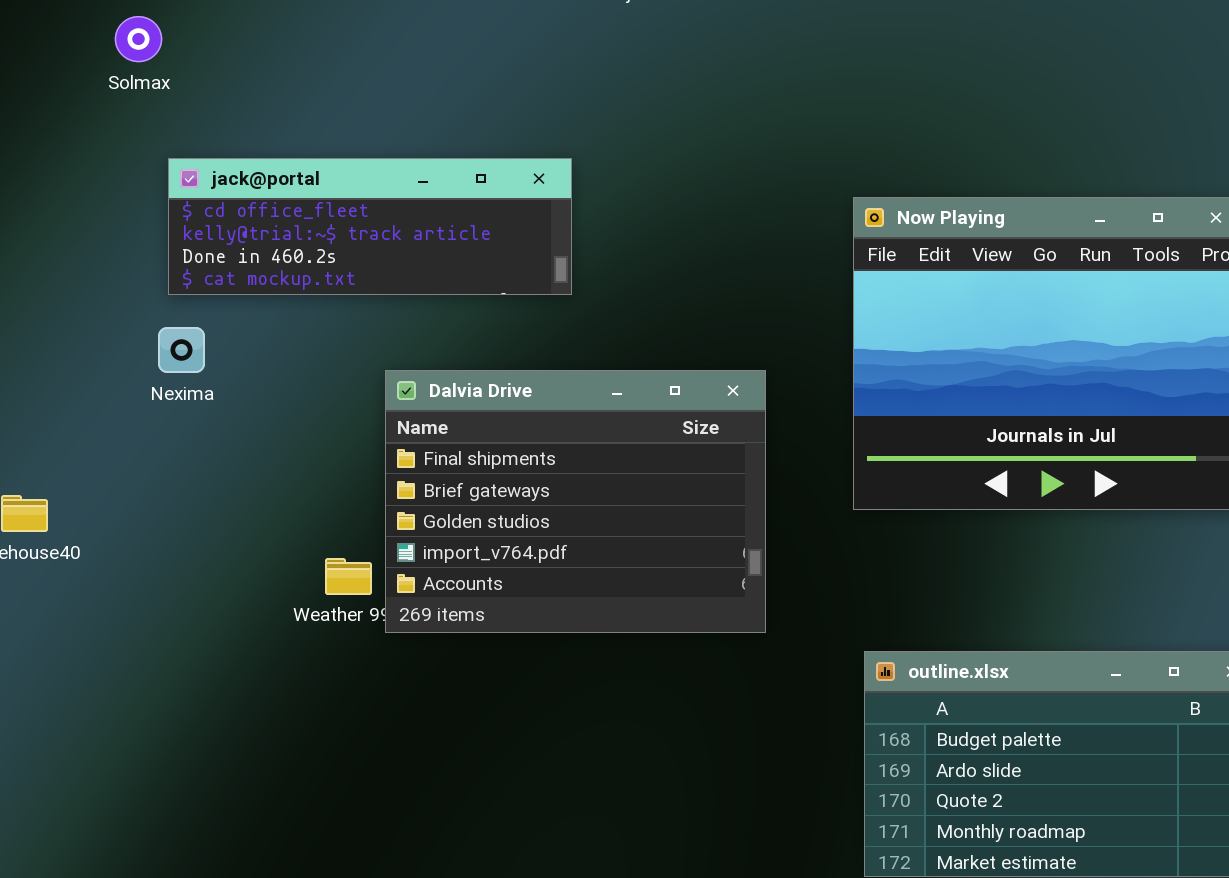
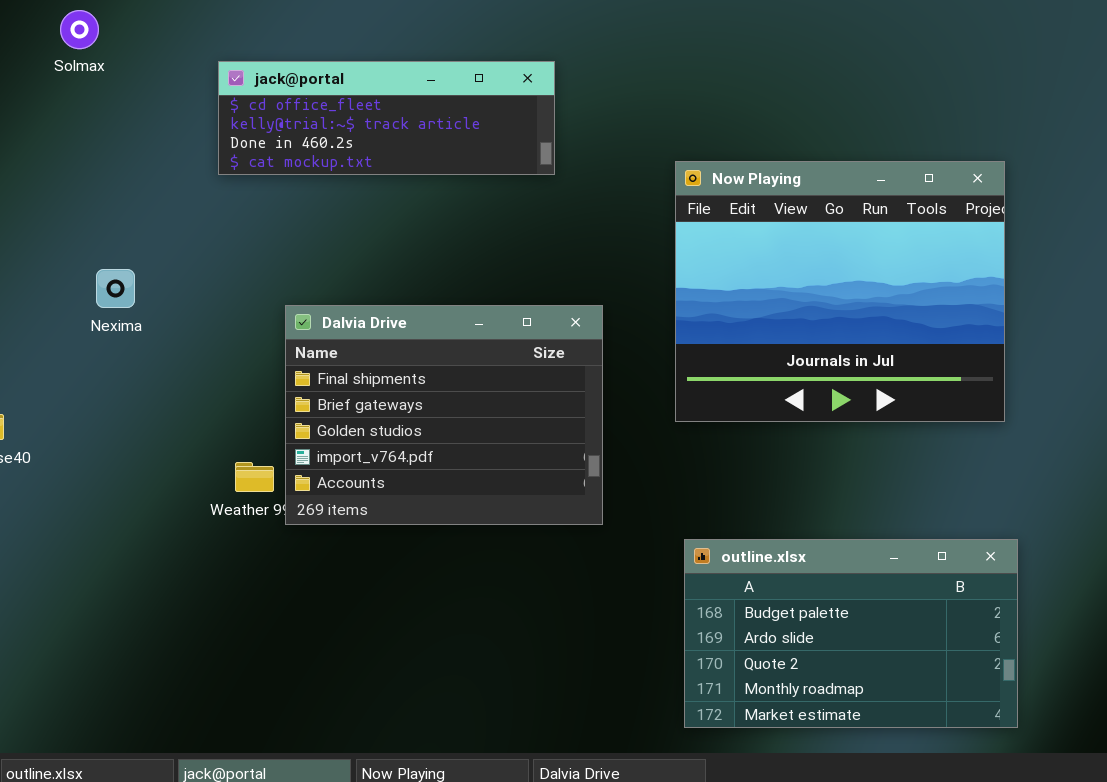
jack@portal: [168,158,572,295] -> [218,61,555,175], moved

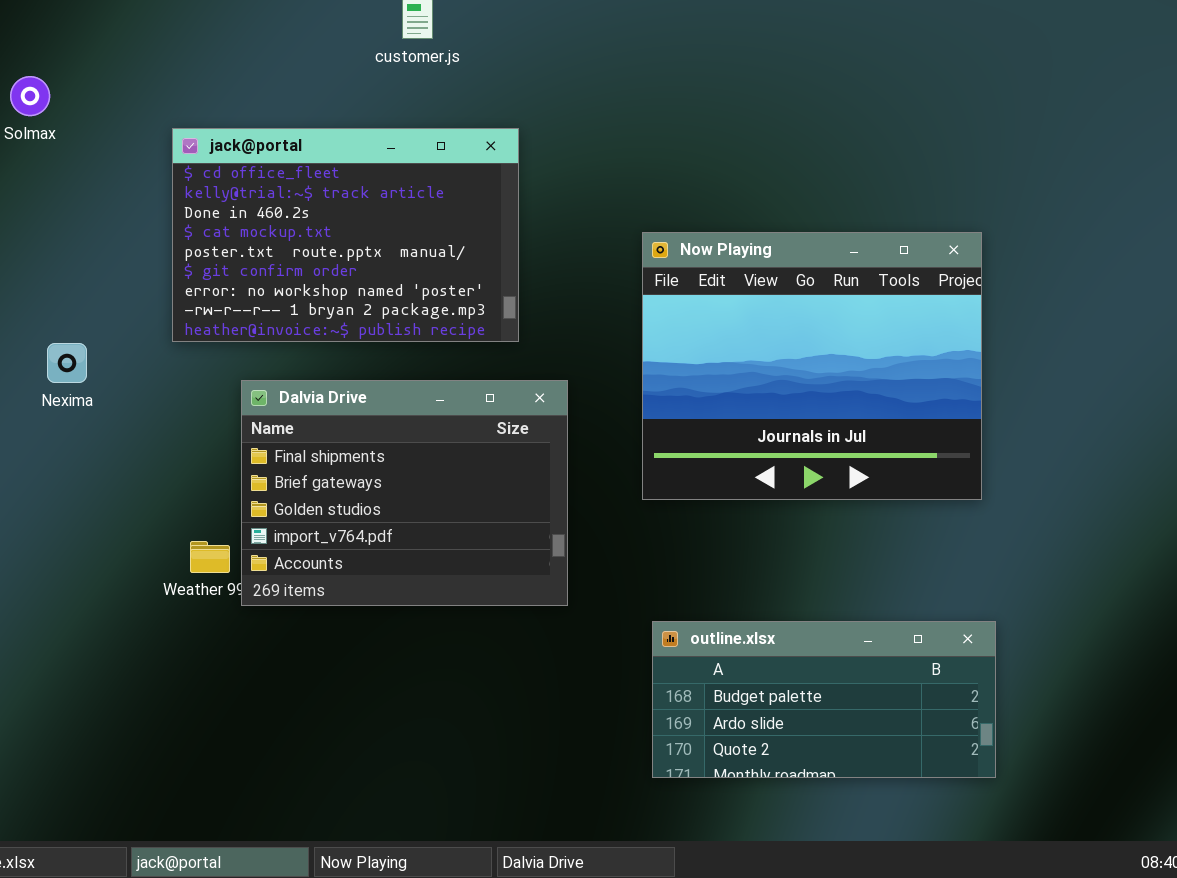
jack@portal: [218,61,555,175] -> [172,128,519,342], resized
outline.xlsx: [684,539,1018,728] -> [652,621,996,778], resized

